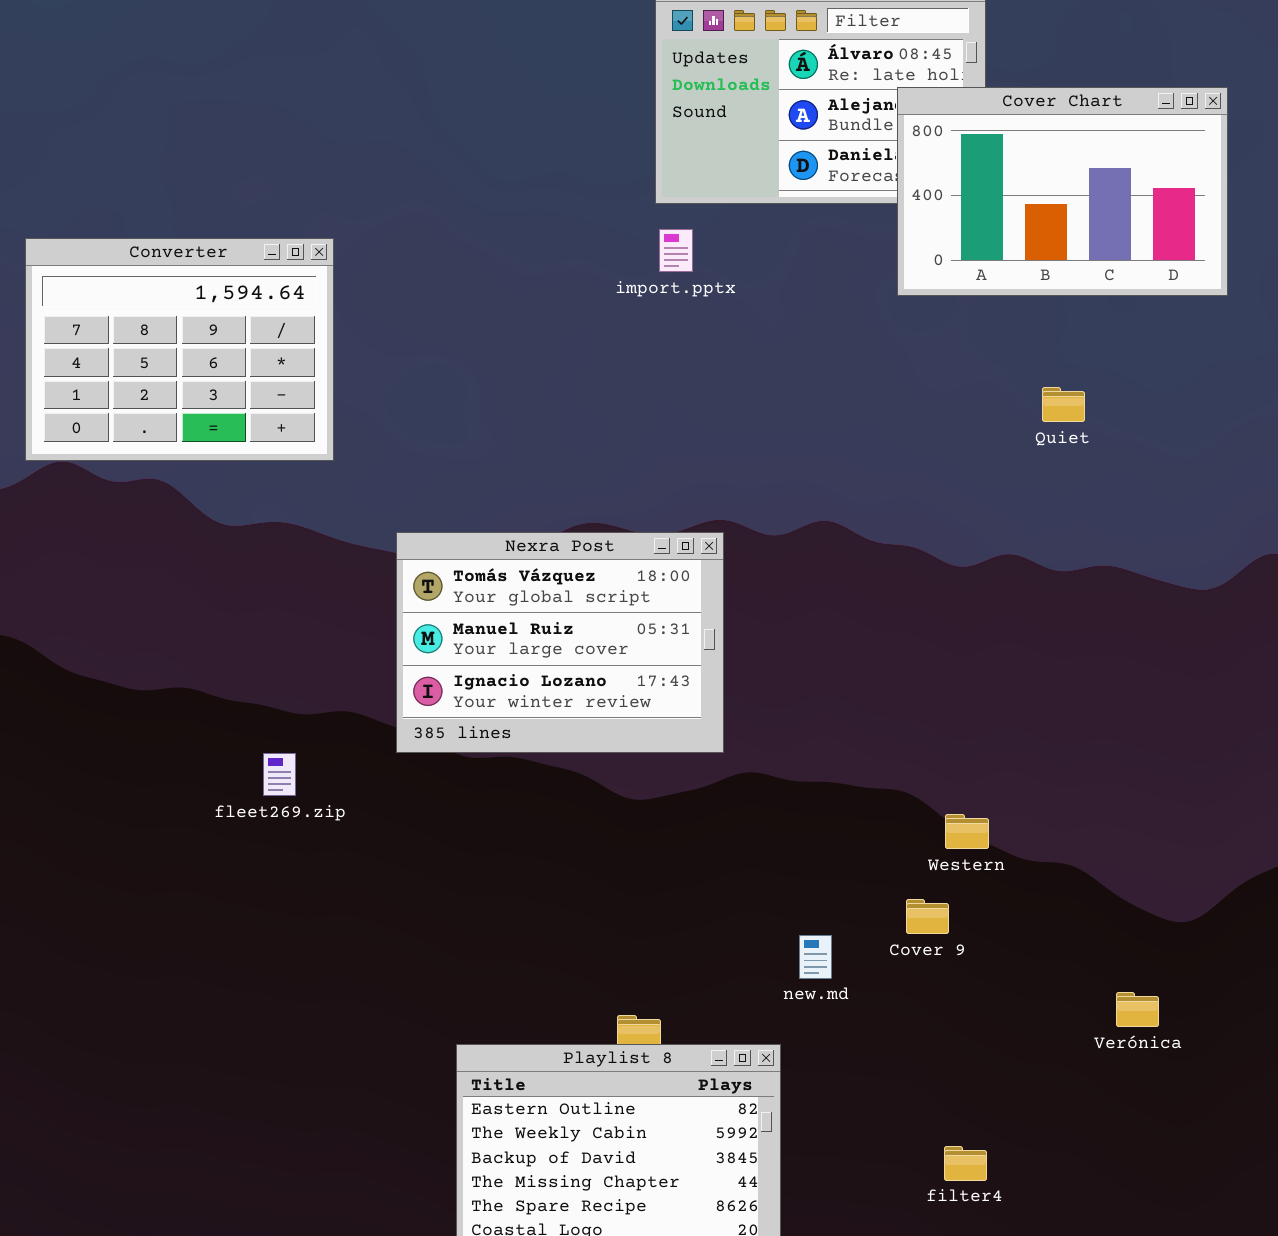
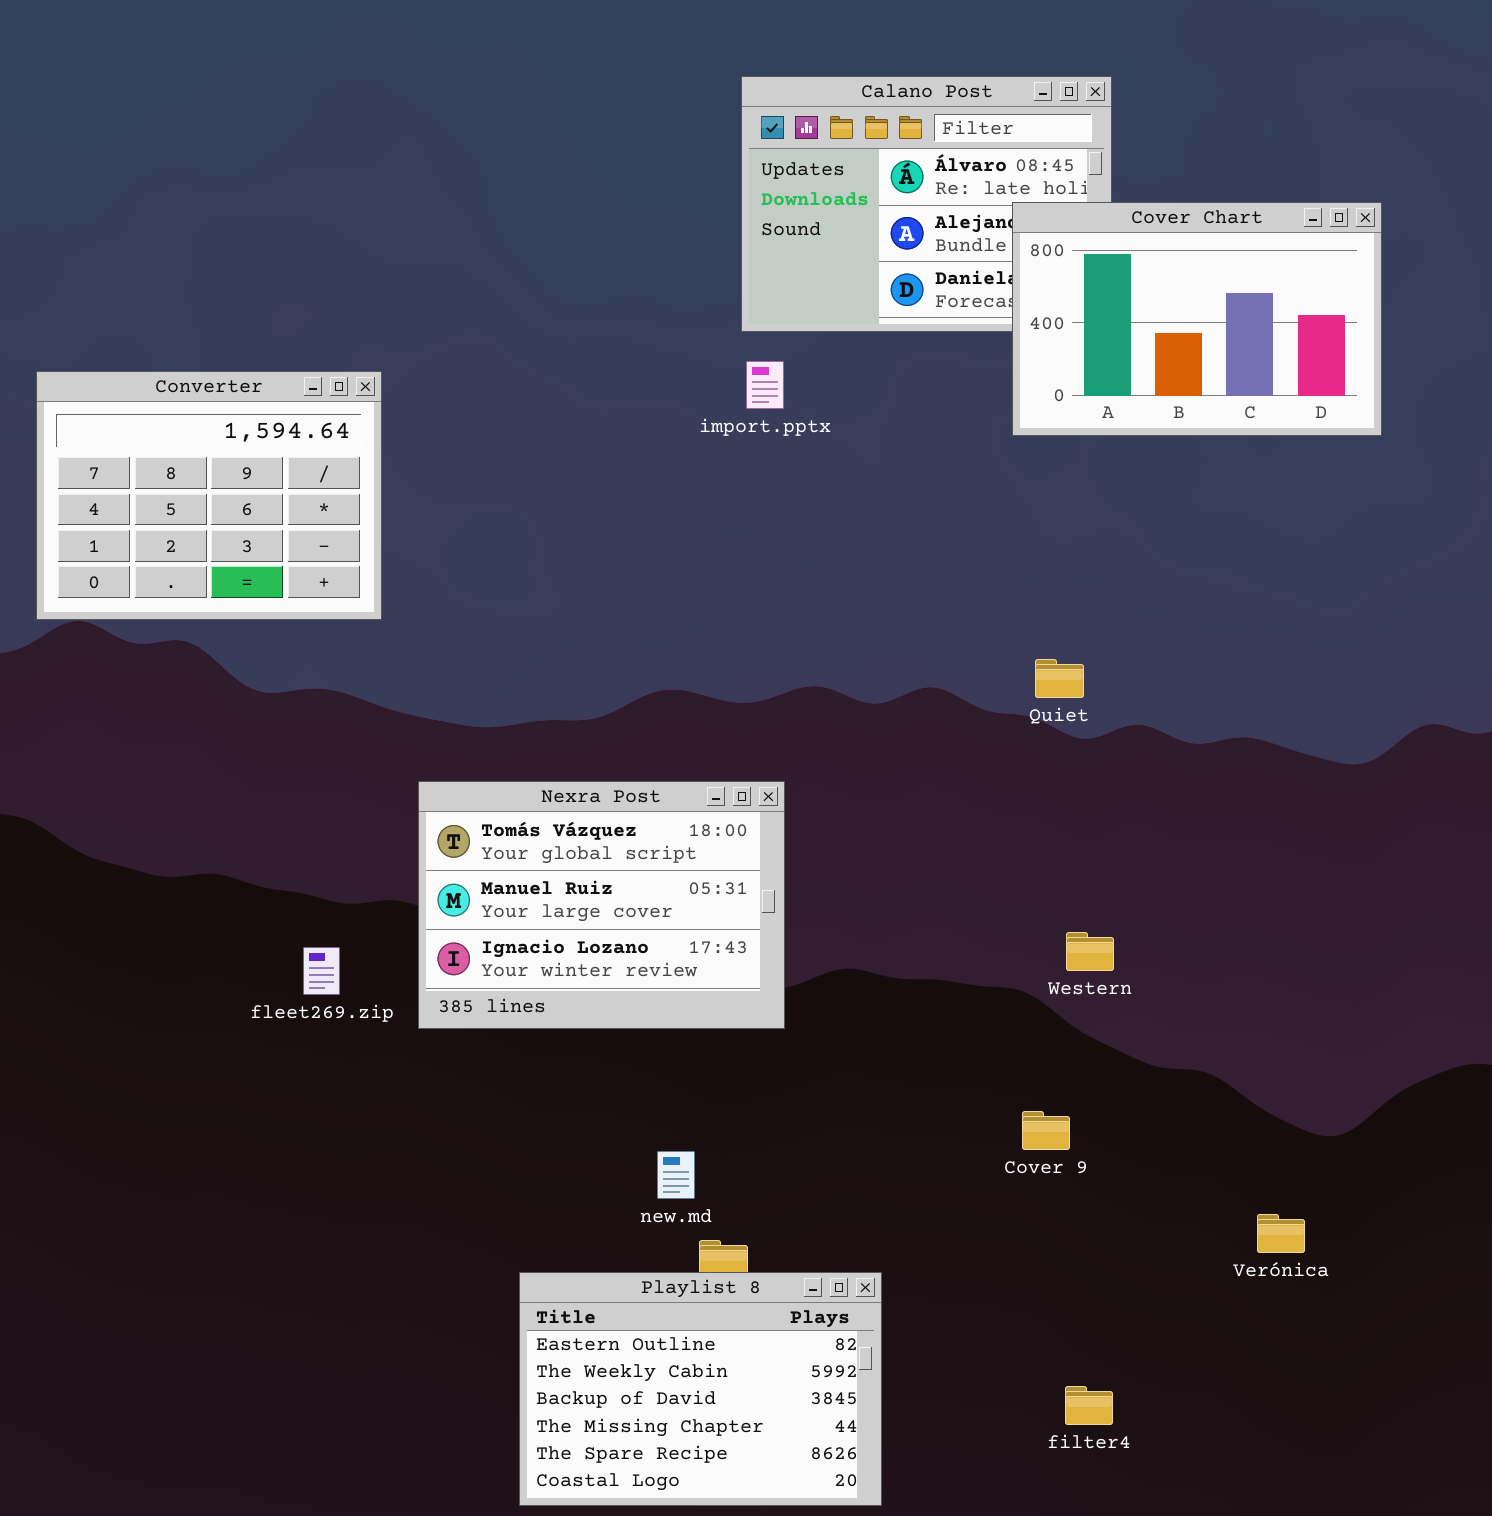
Quiet: [1042,387,1085,422] -> [1035,659,1084,698], moved
Nexra Post: [396,532,724,753] -> [418,781,785,1029], moved
Western: [945,814,989,849] -> [1066,932,1114,971], moved
new.md: [799,935,832,979] -> [657,1151,695,1199], moved

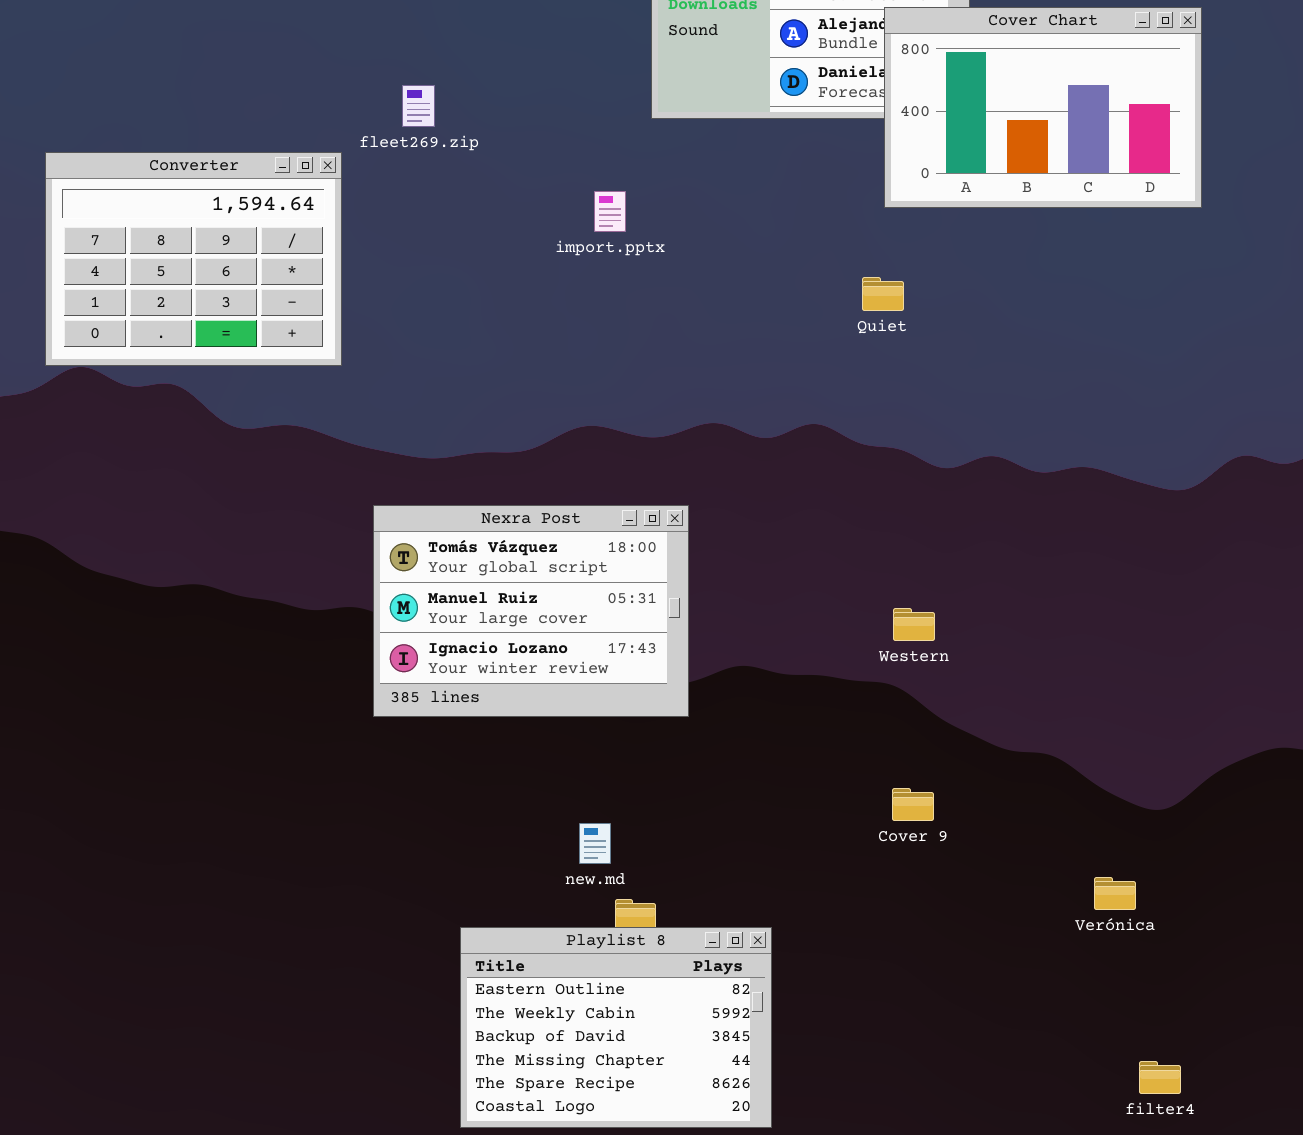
import.pptx: [746,361,784,409] -> [594,191,626,232], moved
Quiet: [1035,659,1084,698] -> [862,277,904,311], moved
Western: [1066,932,1114,971] -> [893,608,935,641], moved
fleet269.zip: [303,947,340,995] -> [402,85,435,127], moved
filter4: [1065,1386,1113,1425] -> [1139,1061,1181,1094], moved

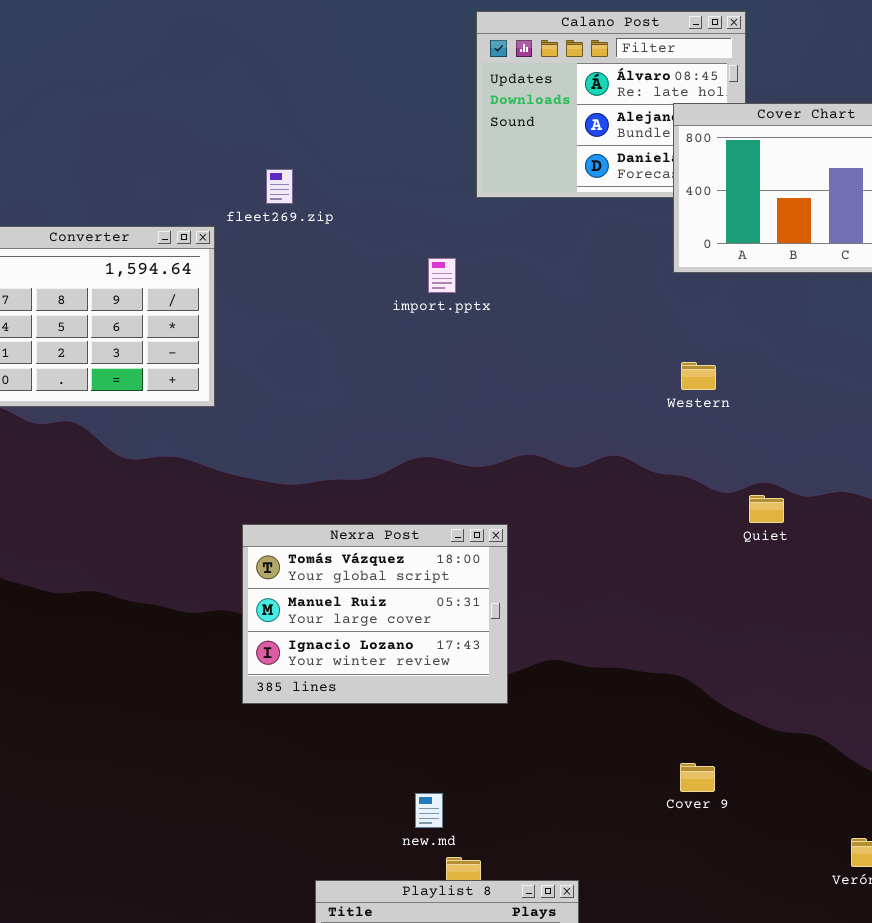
Quiet: [862,277,904,311] -> [749,495,784,523], moved
Western: [893,608,935,641] -> [681,362,716,390], moved

